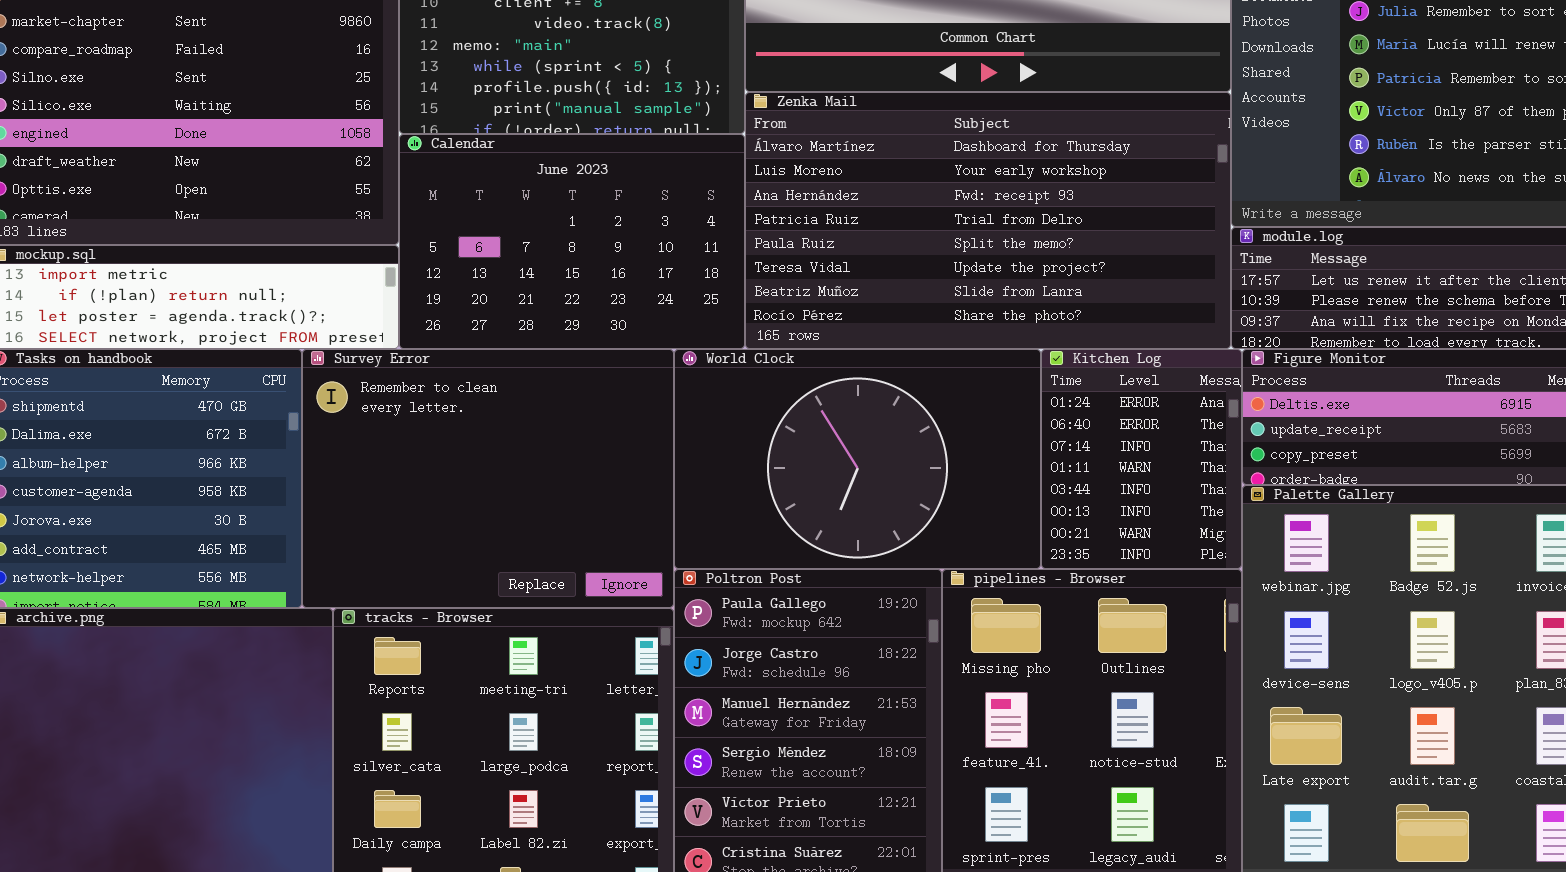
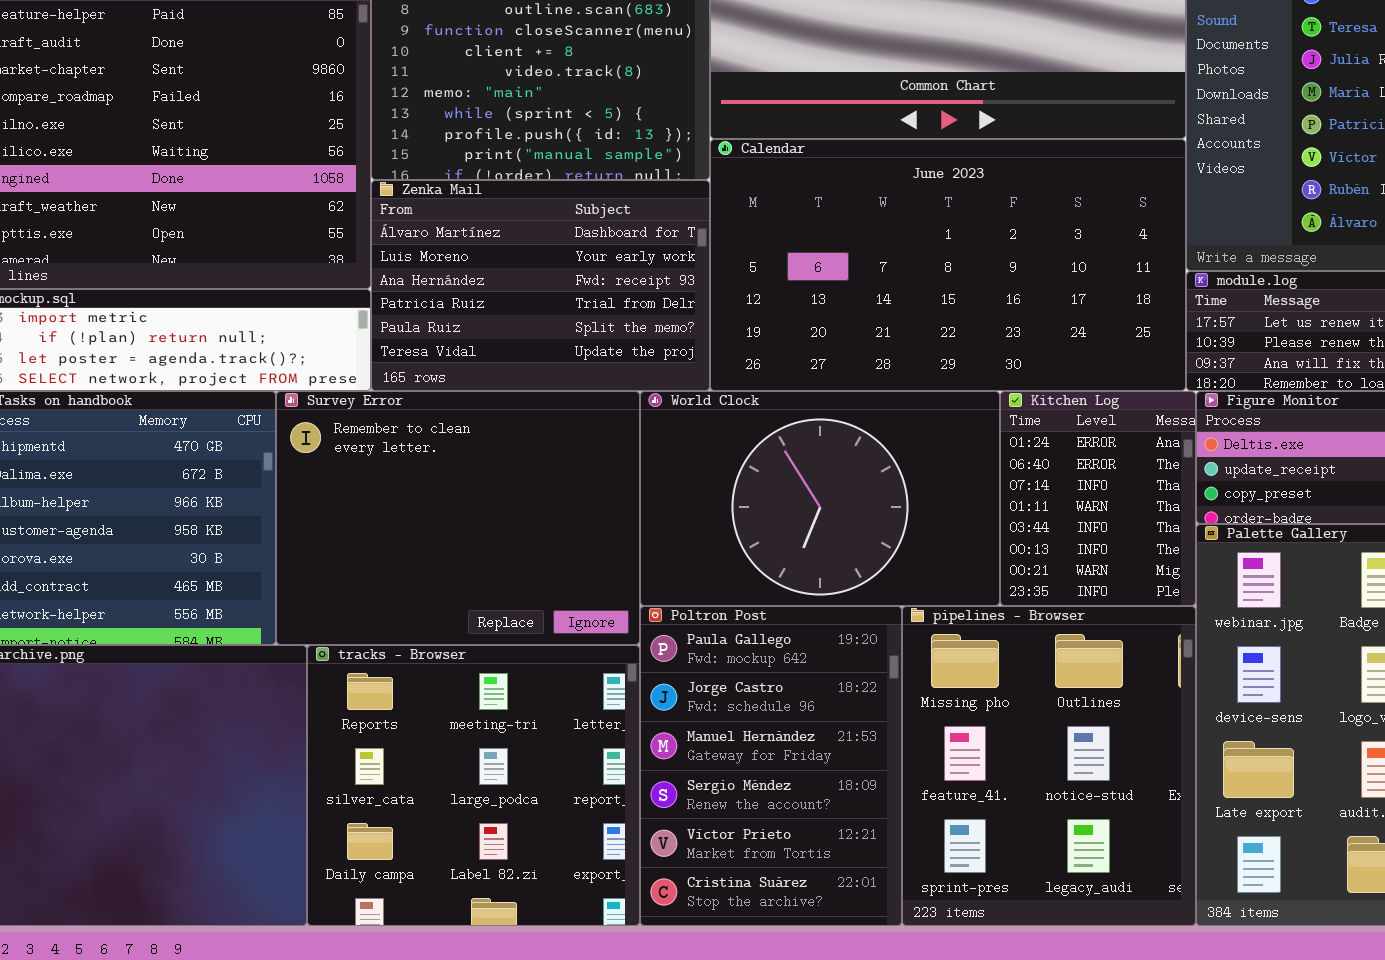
Zenka Mail: [745,92,1231,349] -> [371,180,710,391], moved, resized
Calendar: [399,134,745,349] -> [710,139,1186,391], moved, resized

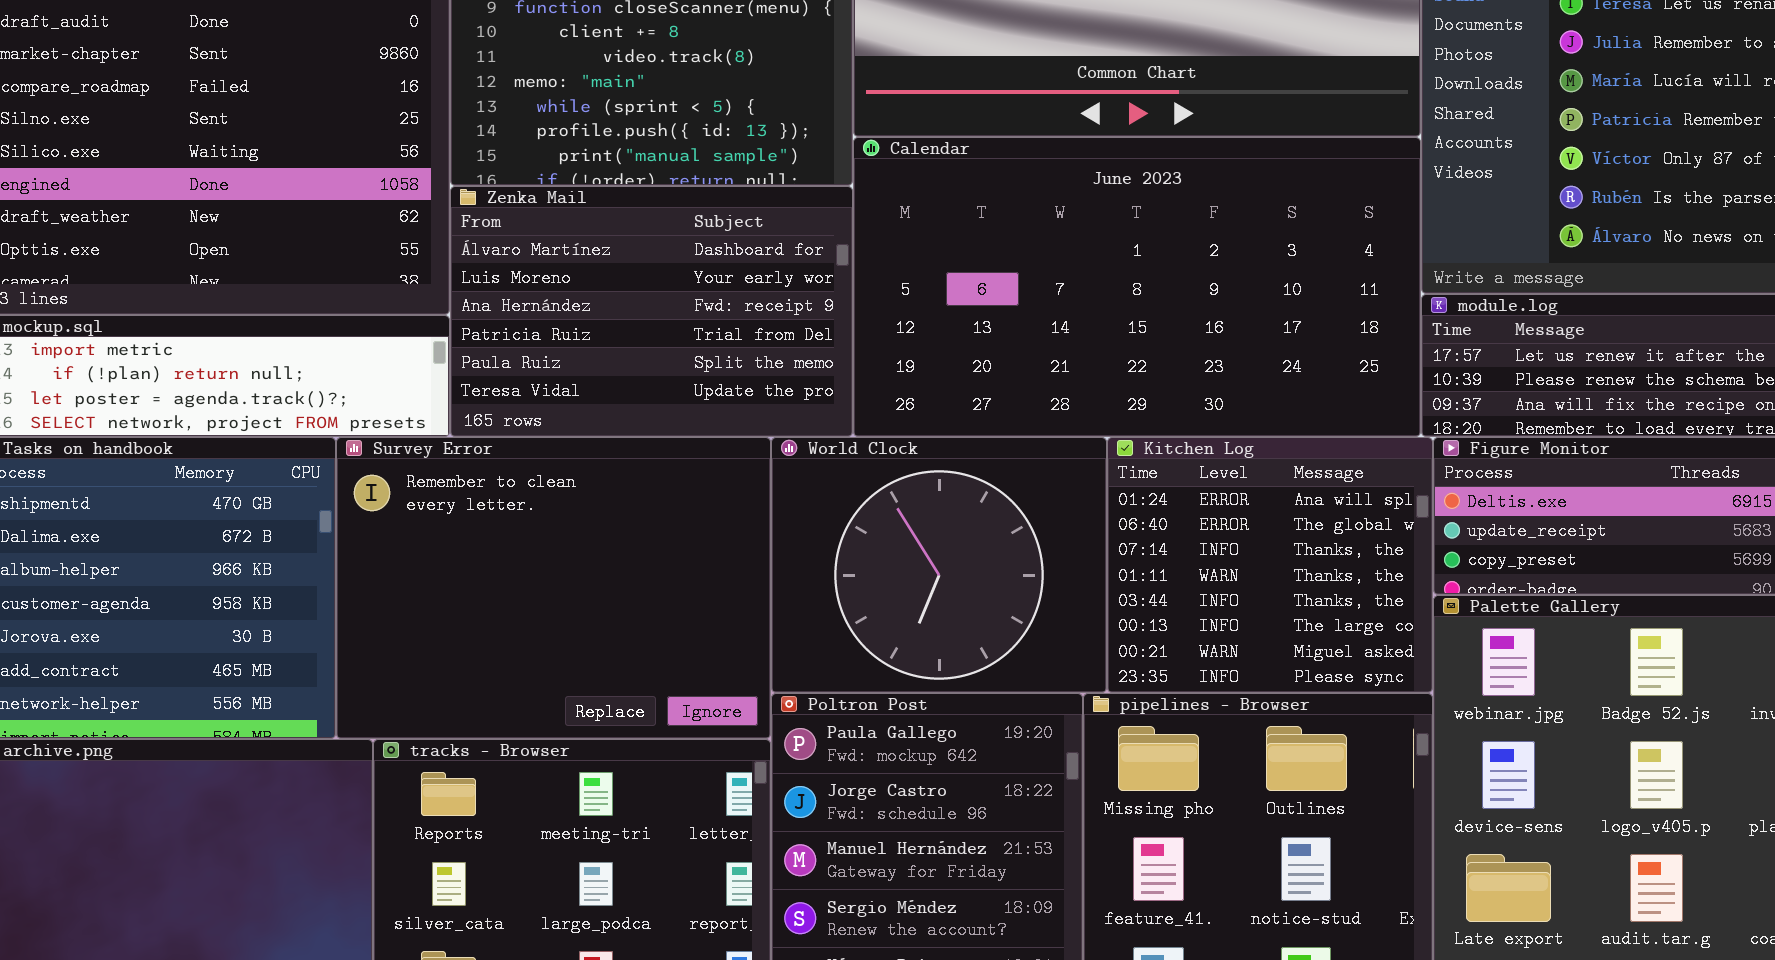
World Clock: [640,391,1000,606] -> [771,437,1107,693], resized
Kitchen Log: [1000,391,1196,606] -> [1107,437,1433,693], resized

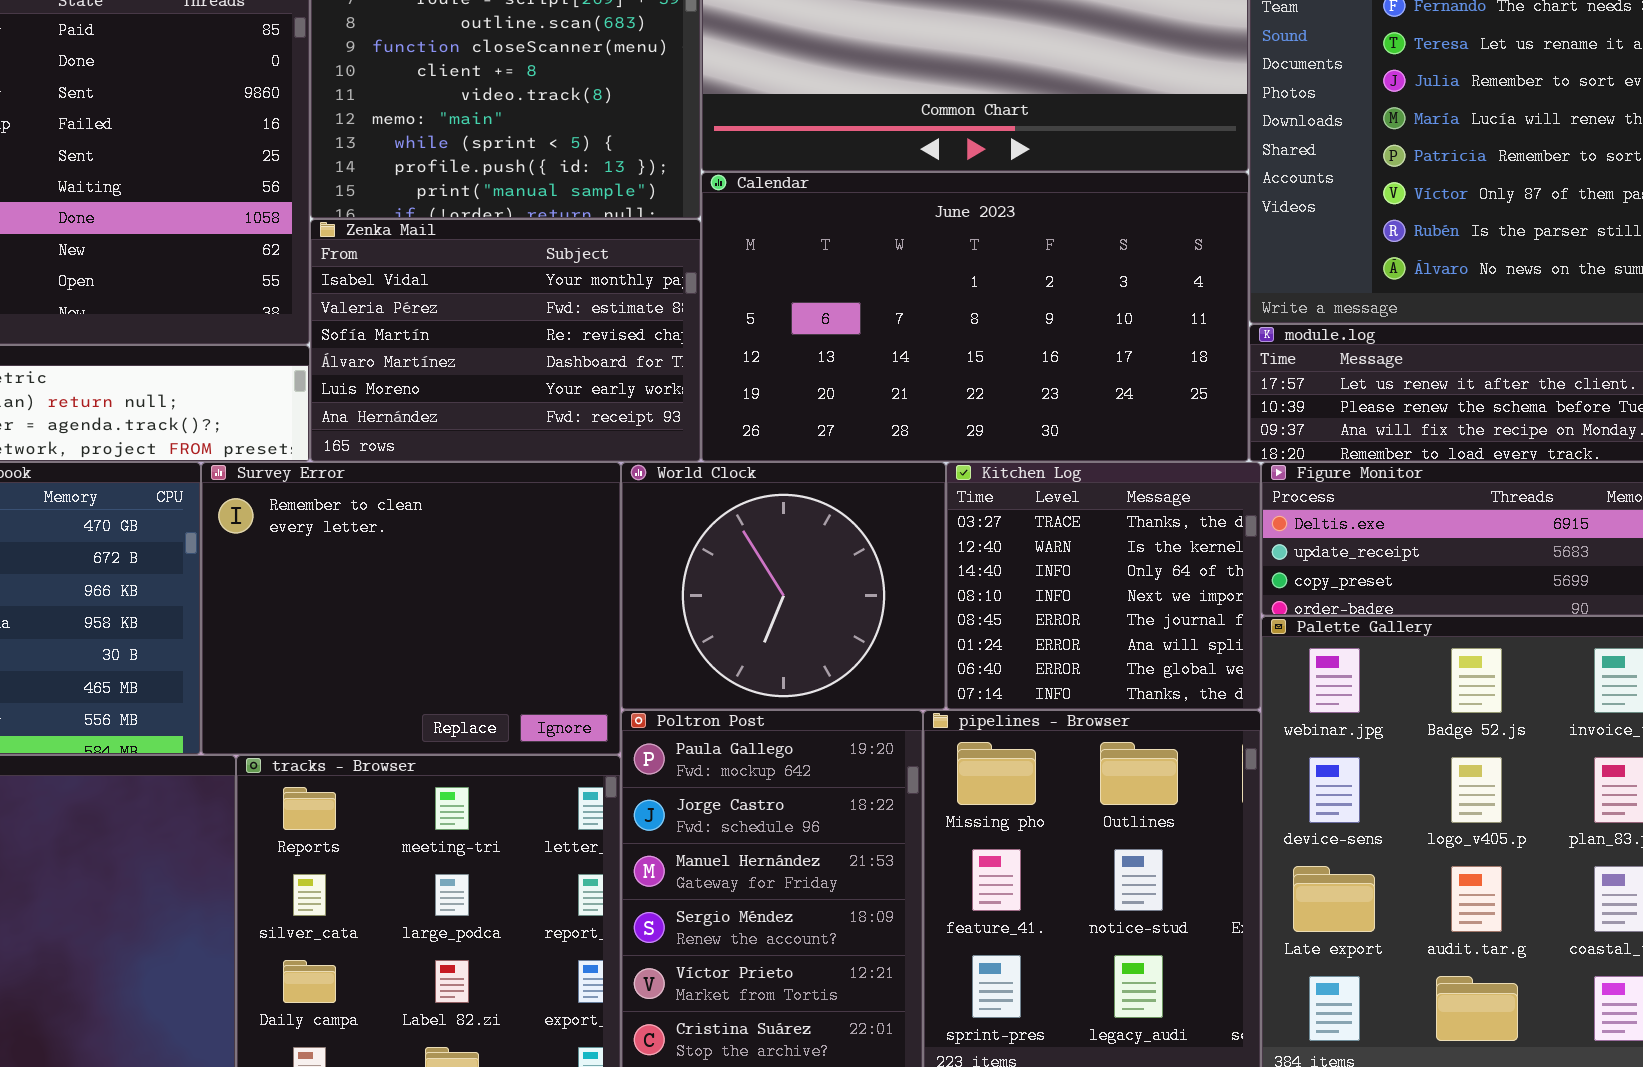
Zenka Mail: [450,186,853,437] -> [310,219,701,462], scrolled up 3 rows
Kitchen Log: [1107,437,1433,693] -> [946,462,1261,710], scrolled up 5 rows

